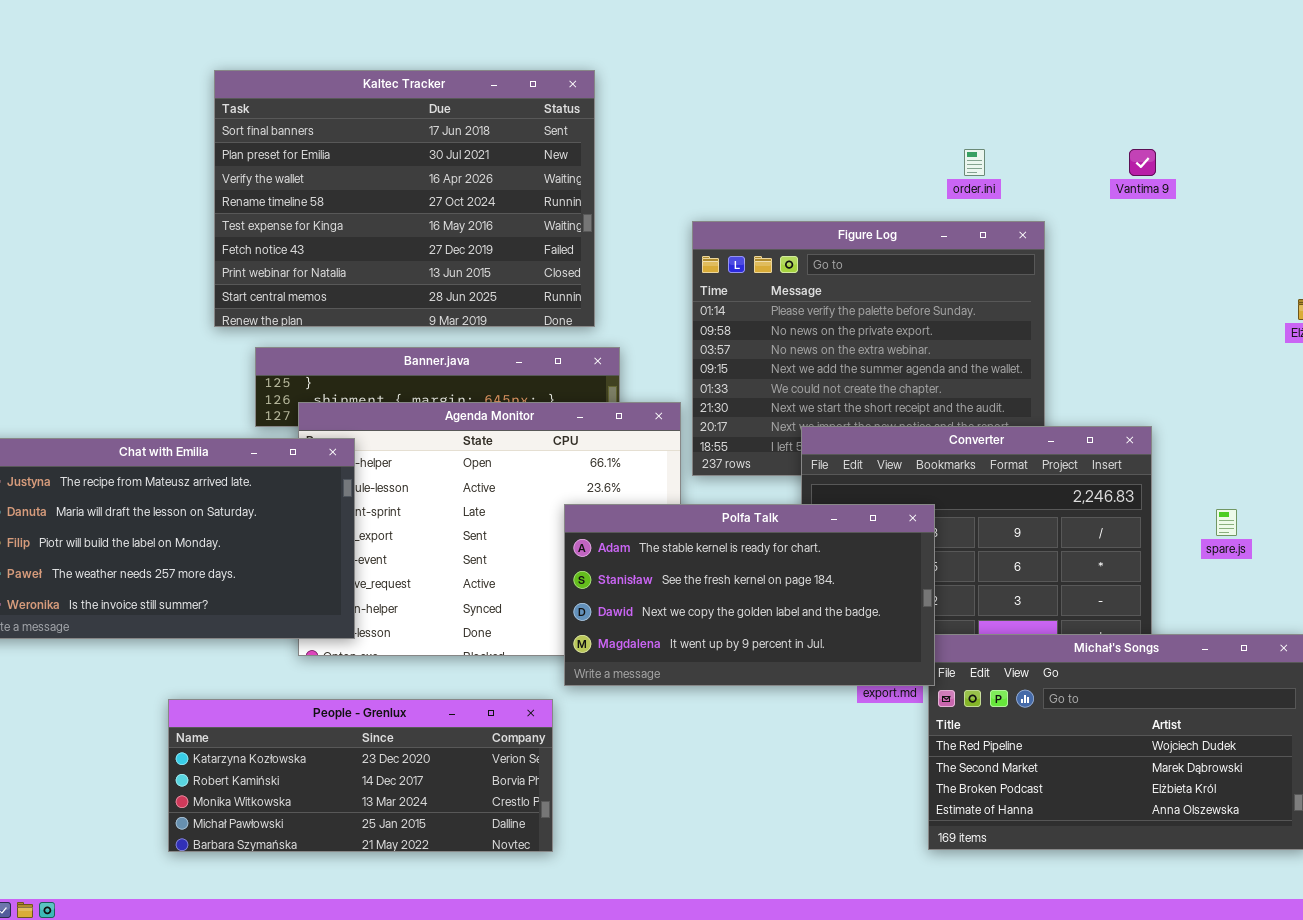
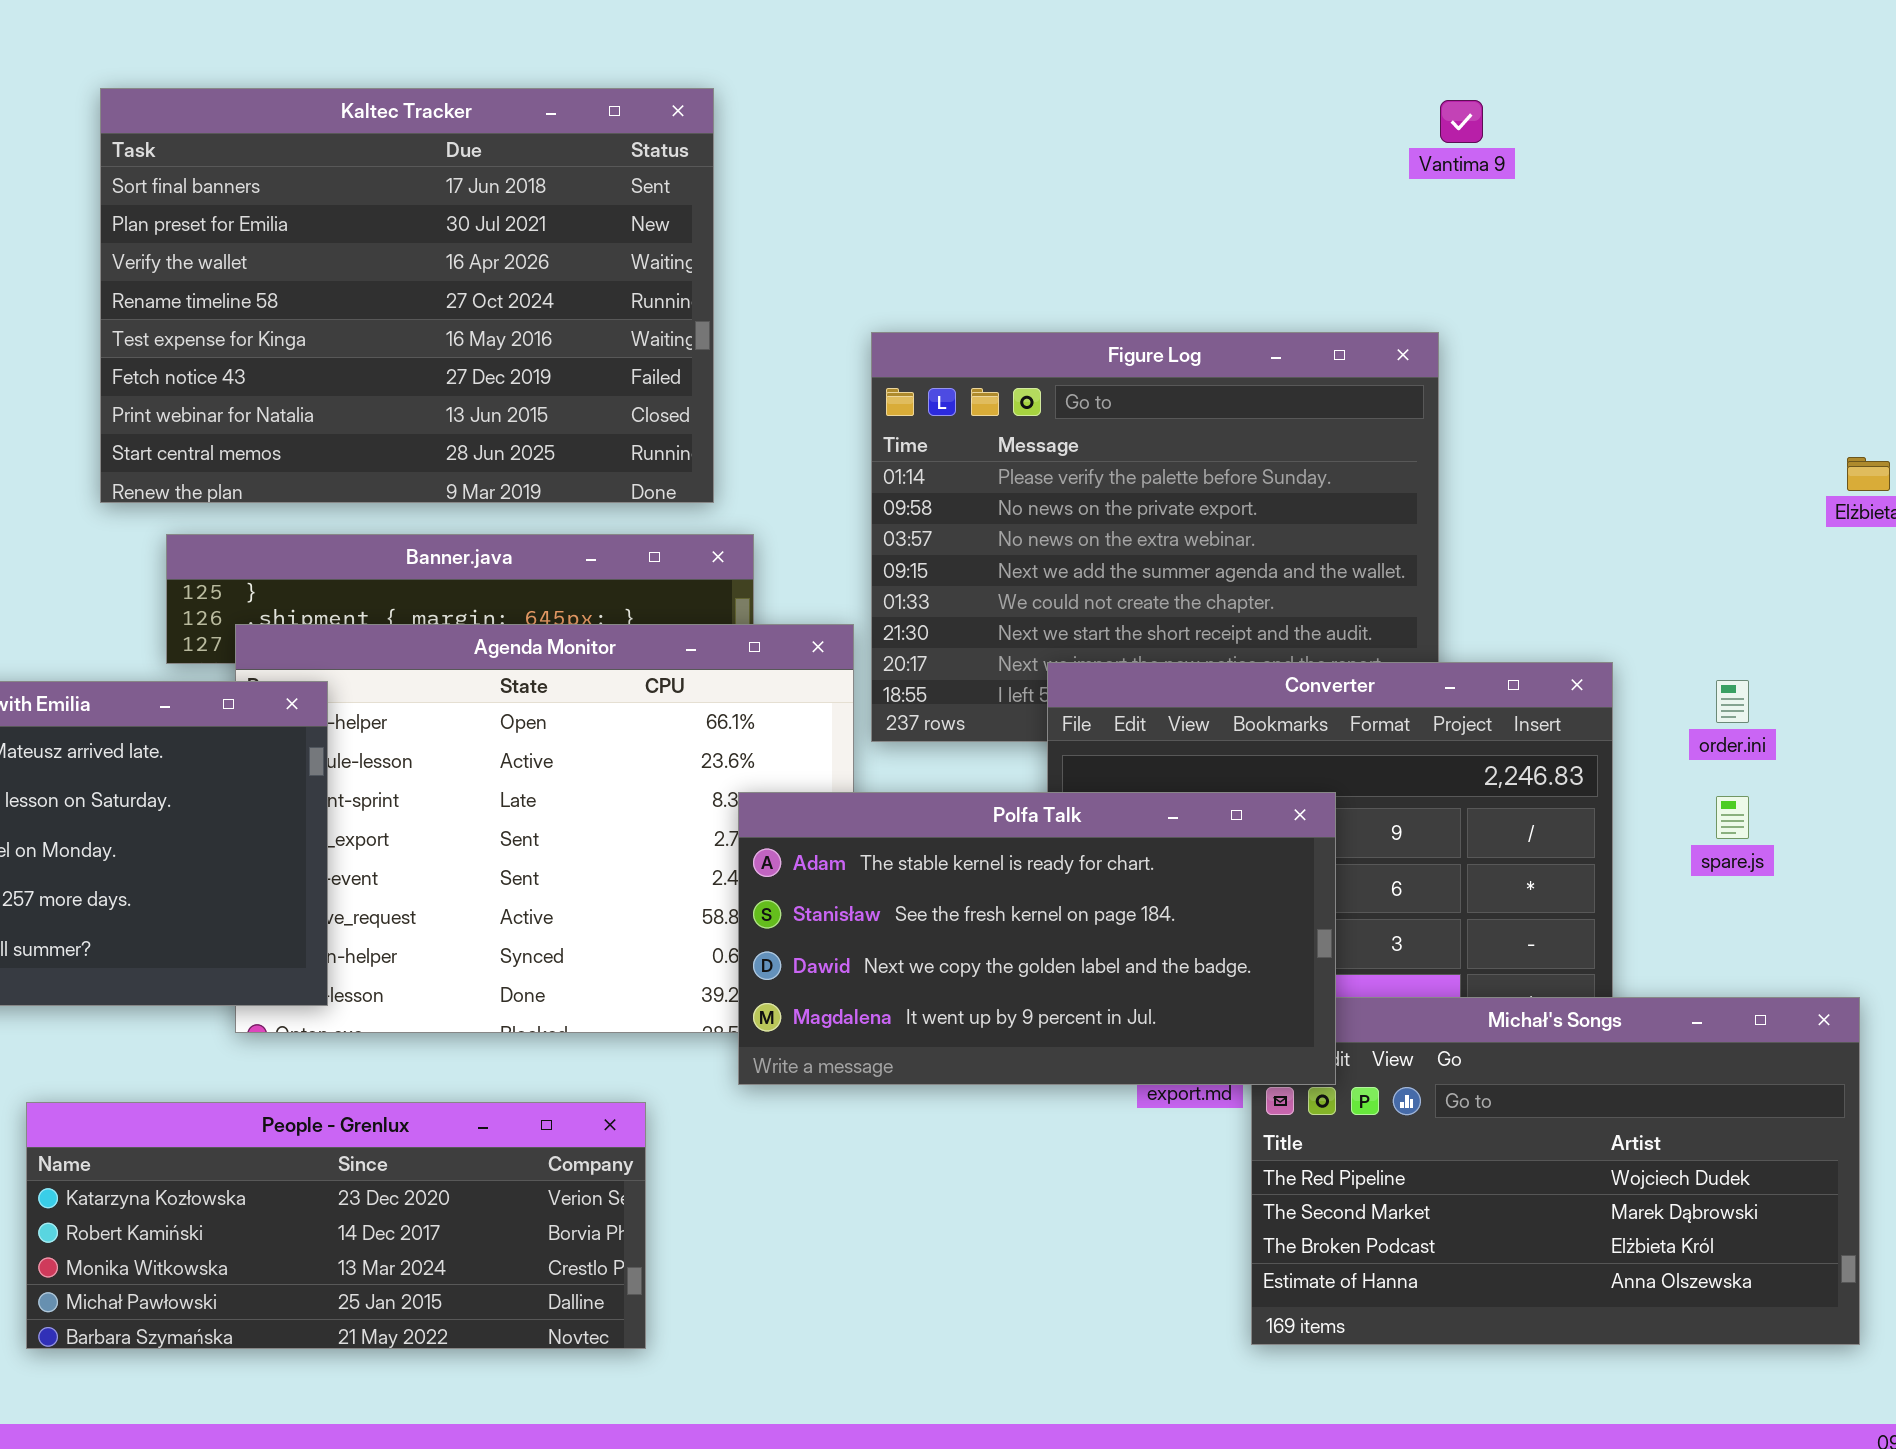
order.ini: [964,149,985,176] -> [1716,680,1749,723], moved
Vantima 9: [1129,149,1156,176] -> [1440,100,1483,143], moved
Polfa Talk: [564,504,935,686] -> [738,792,1336,1085], moved

